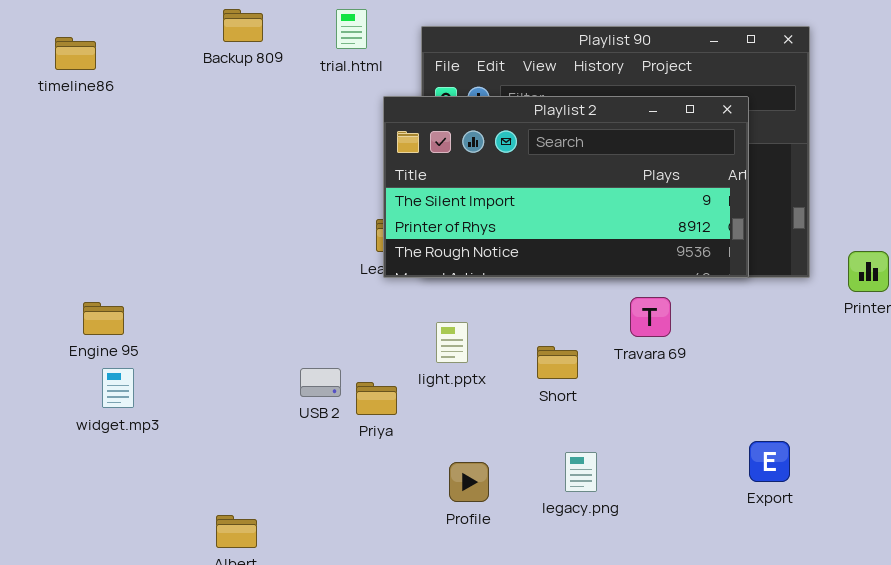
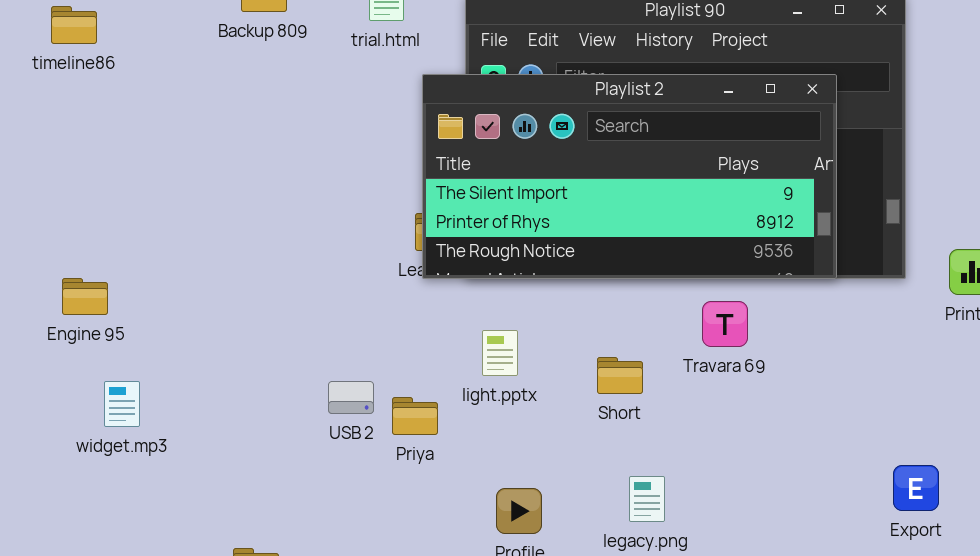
Engine 95: [83,302,124,335] -> [62,278,108,315], moved
Export: [749,441,790,482] -> [893,465,939,511], moved

